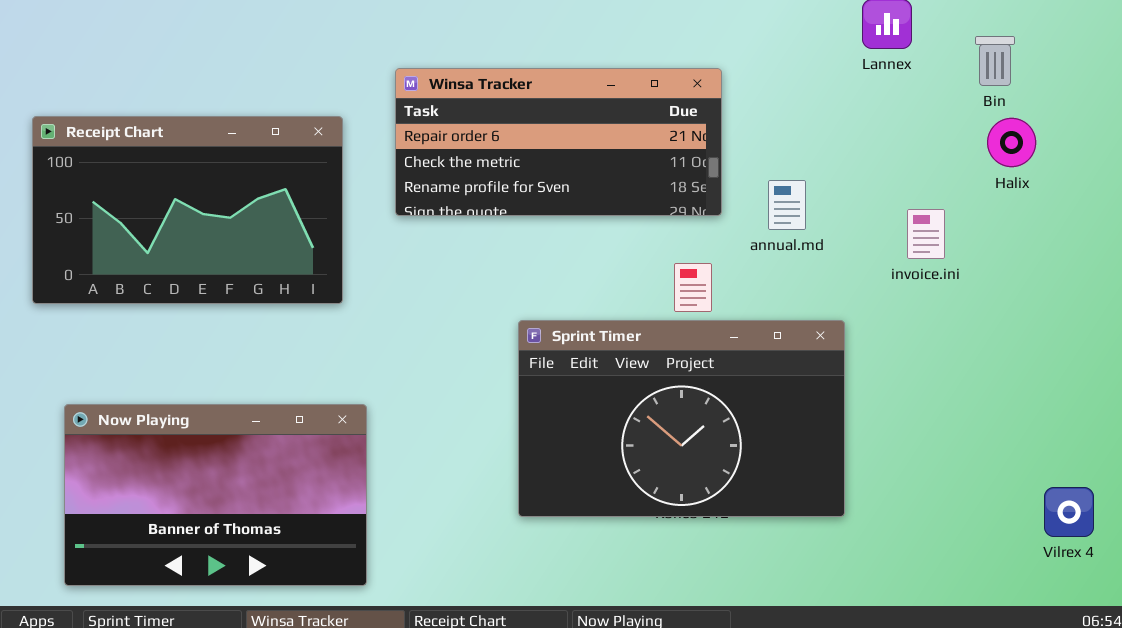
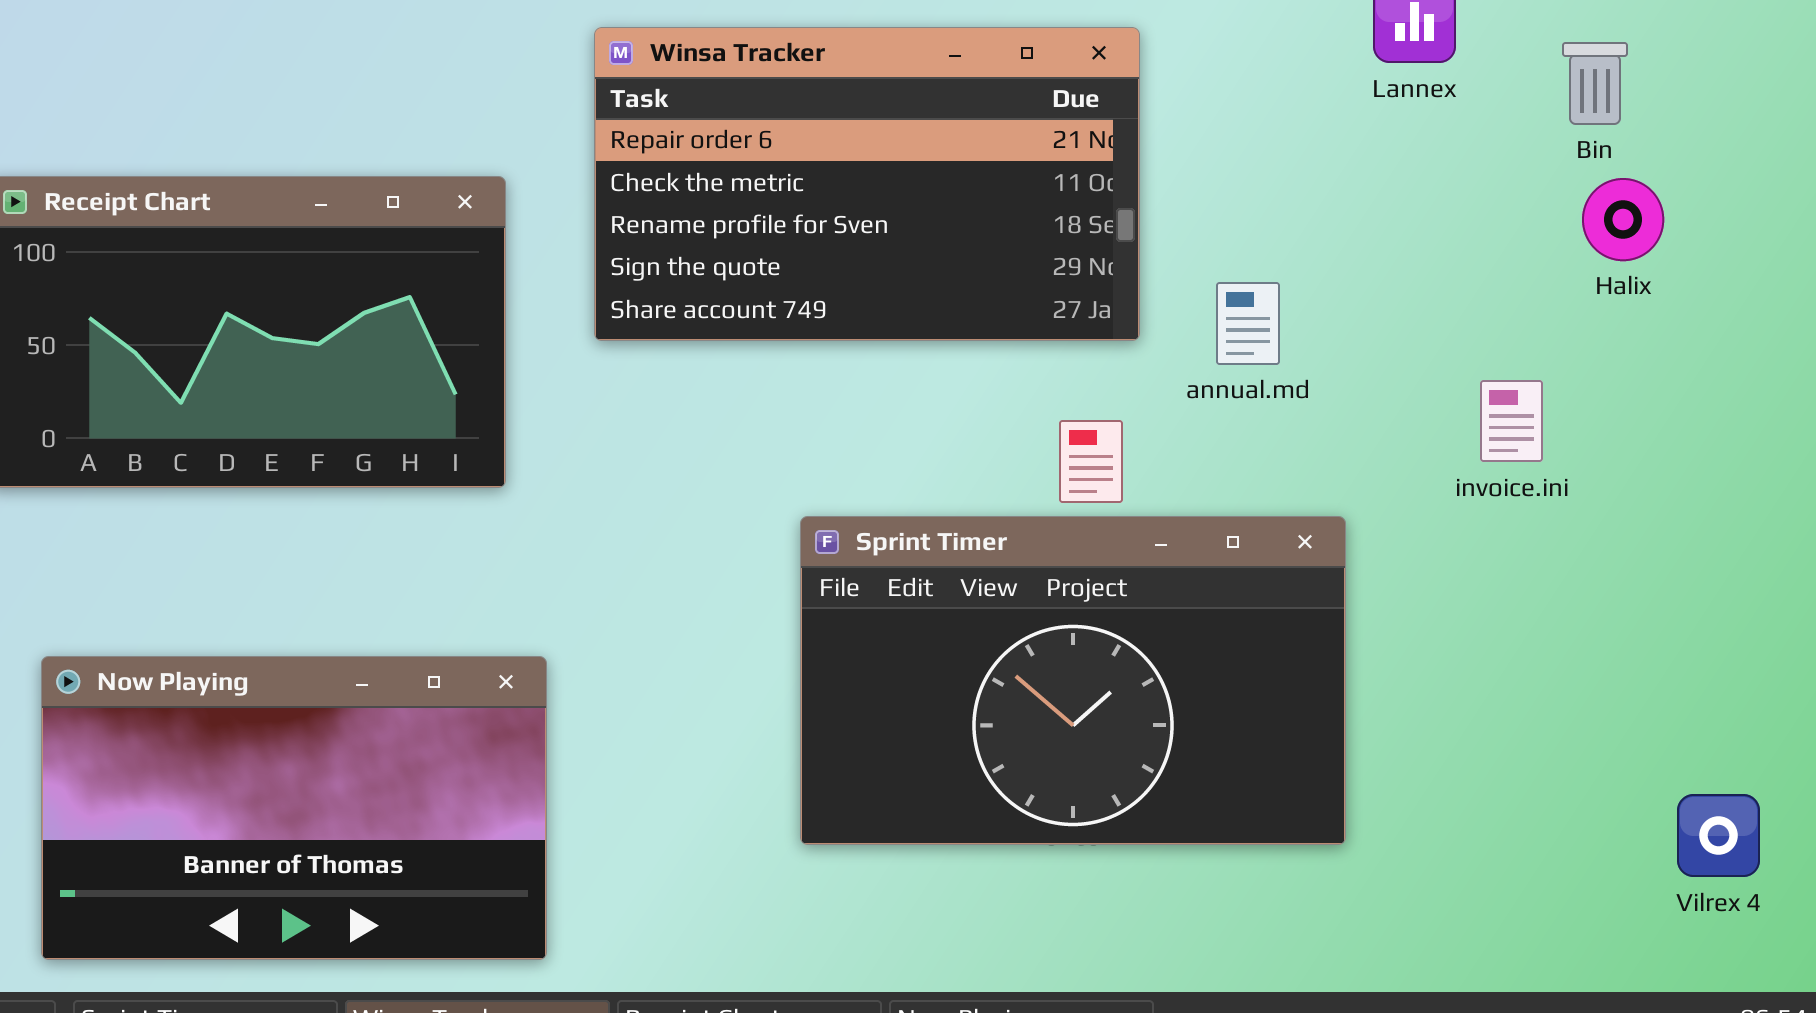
Winsa Tracker: [395,68,722,216] -> [594,27,1140,341], resized
invoice.ini: [907,209,945,259] -> [1480,380,1543,462], moved

